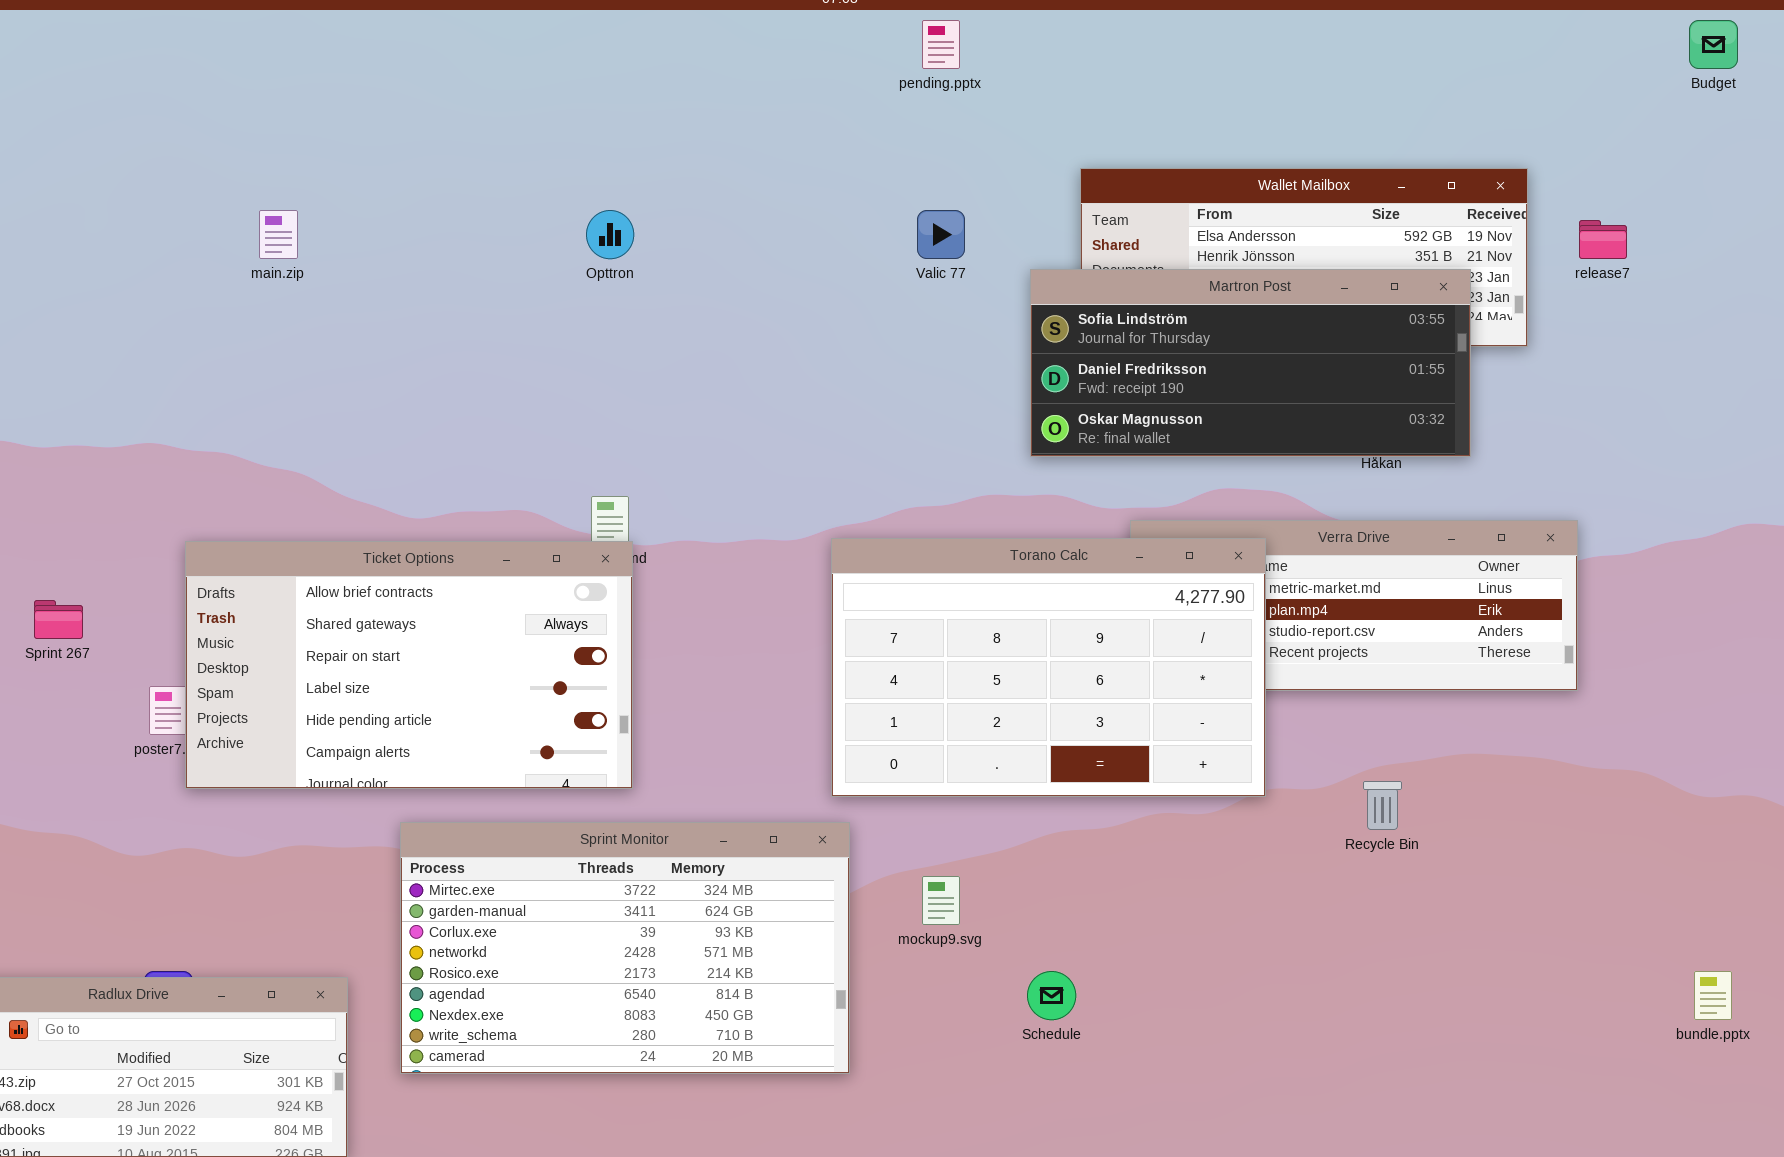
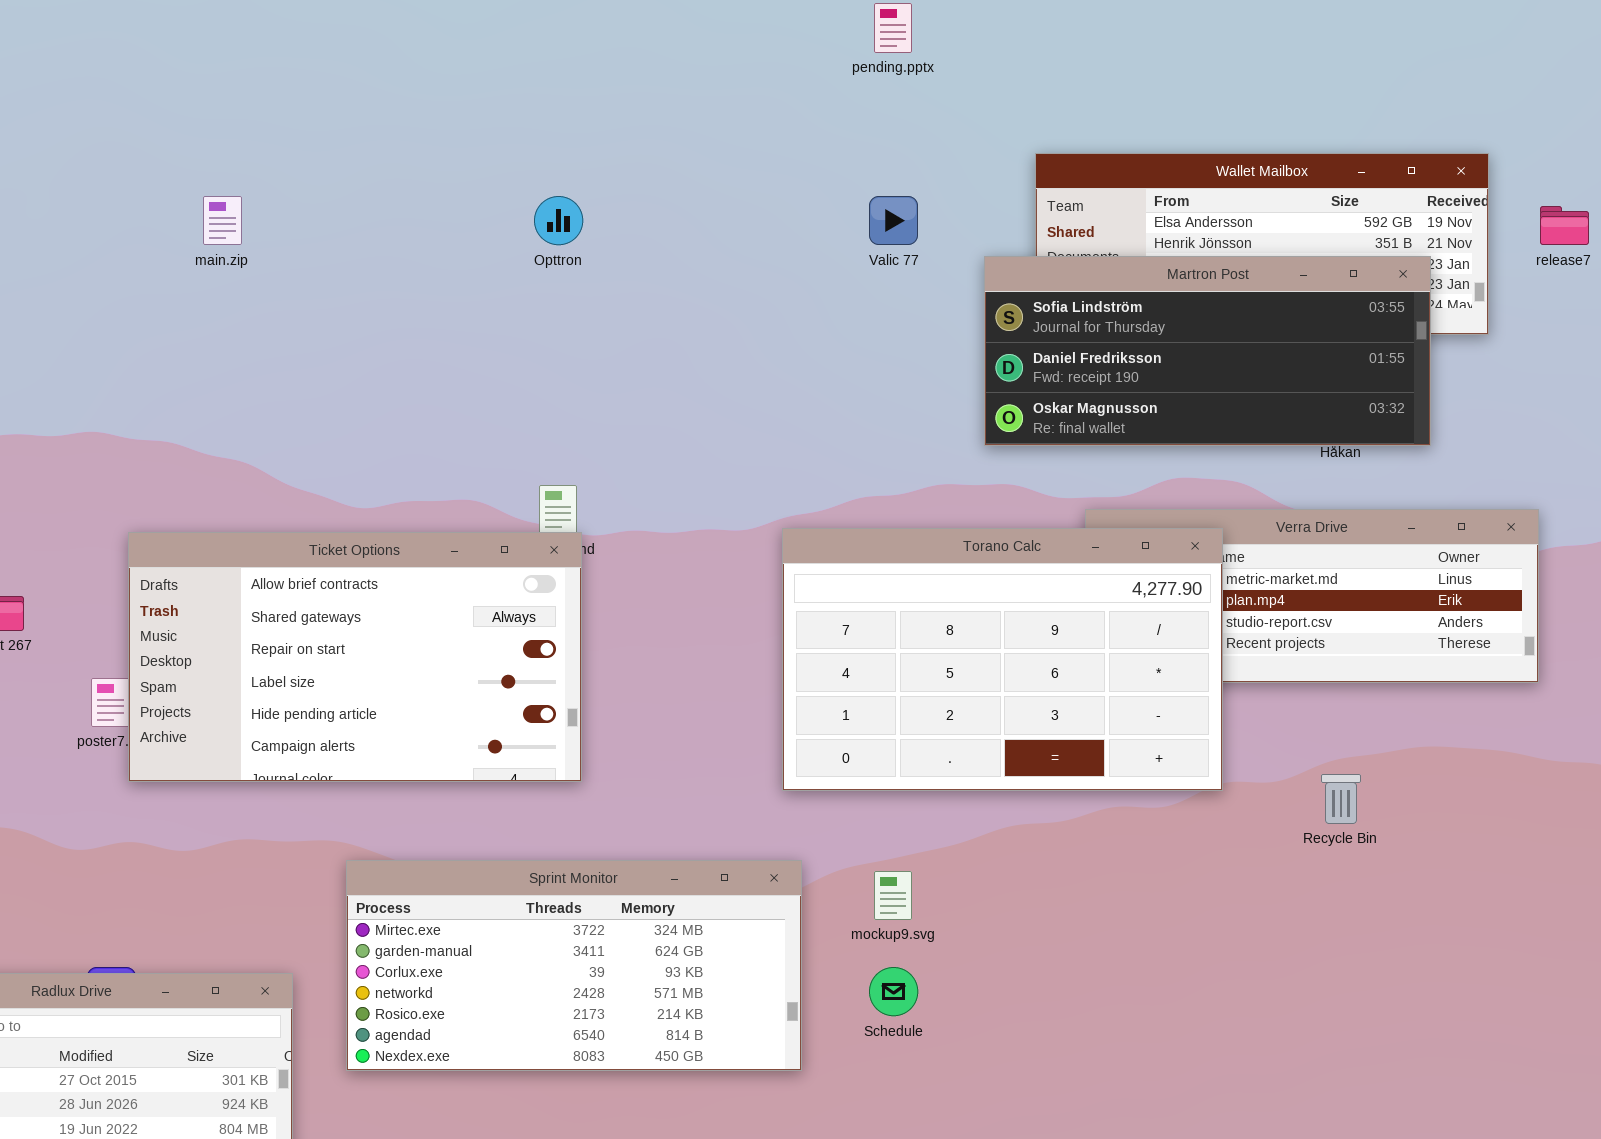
Sprint Monitor: [400,822,850,1074] -> [346,860,802,1071], resized
Schedule: [1027,971,1076,1020] -> [869,967,918,1016], moved

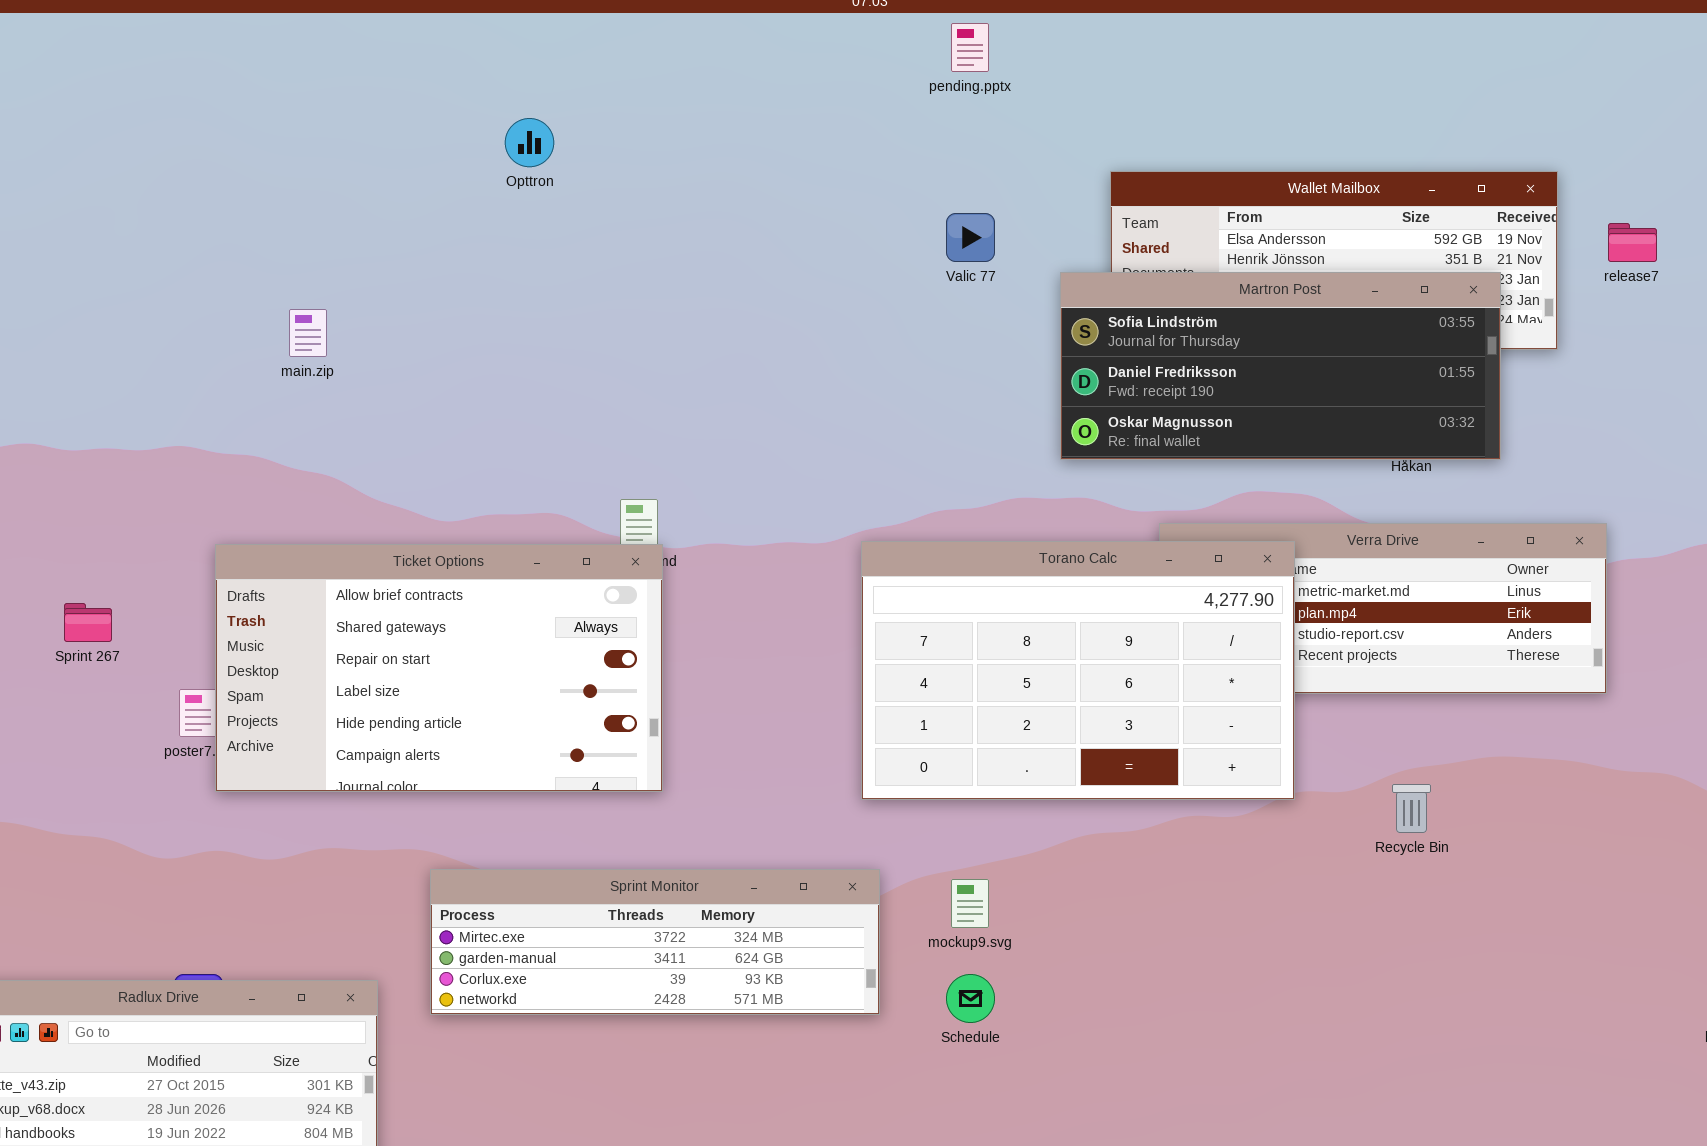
main.zip: [203,196,242,245] -> [289,309,327,357], moved
Opttron: [534,196,583,245] -> [505,118,554,167], moved
Sprint Monitor: [346,860,802,1071] -> [430,869,880,1015], resized

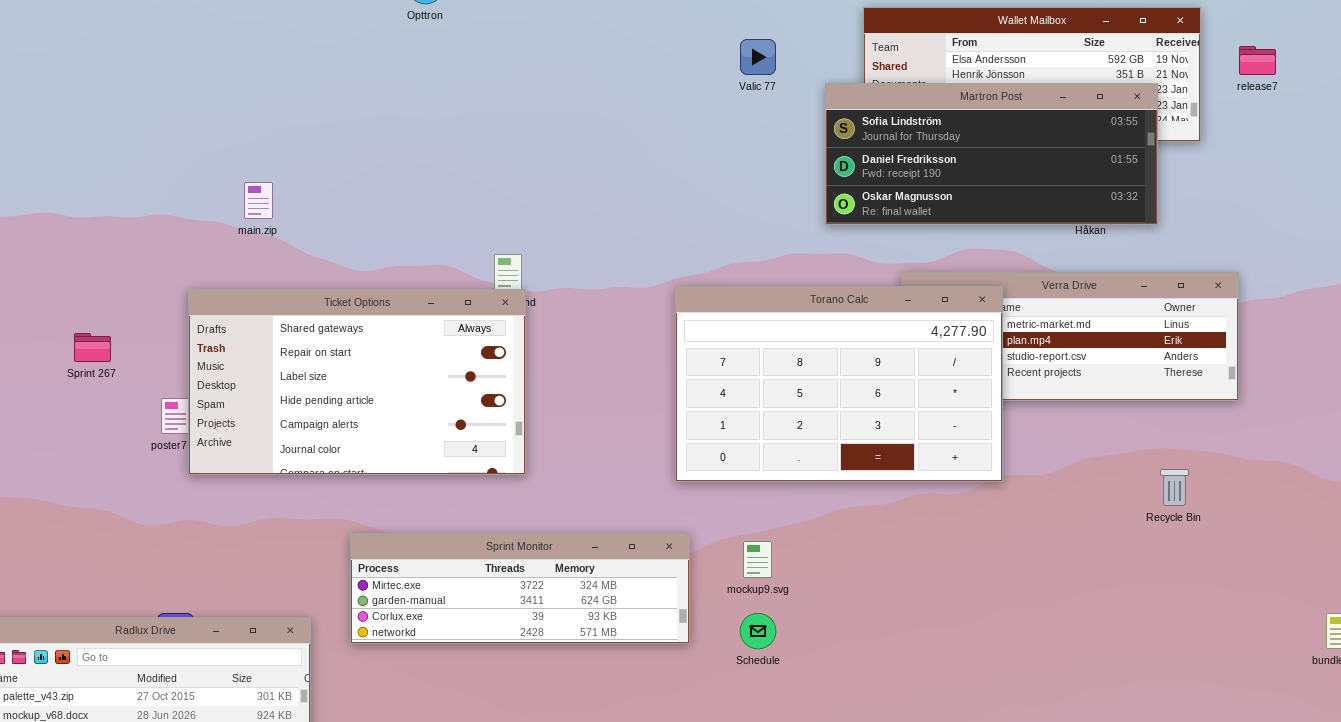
main.zip: [289,309,327,357] -> [244,182,273,219], moved
Ticket Options: [215,544,663,792] -> [188,289,526,475], scrolled down 1 row
Recycle Bin: [1392,784,1431,833] -> [1160,469,1189,506], moved

